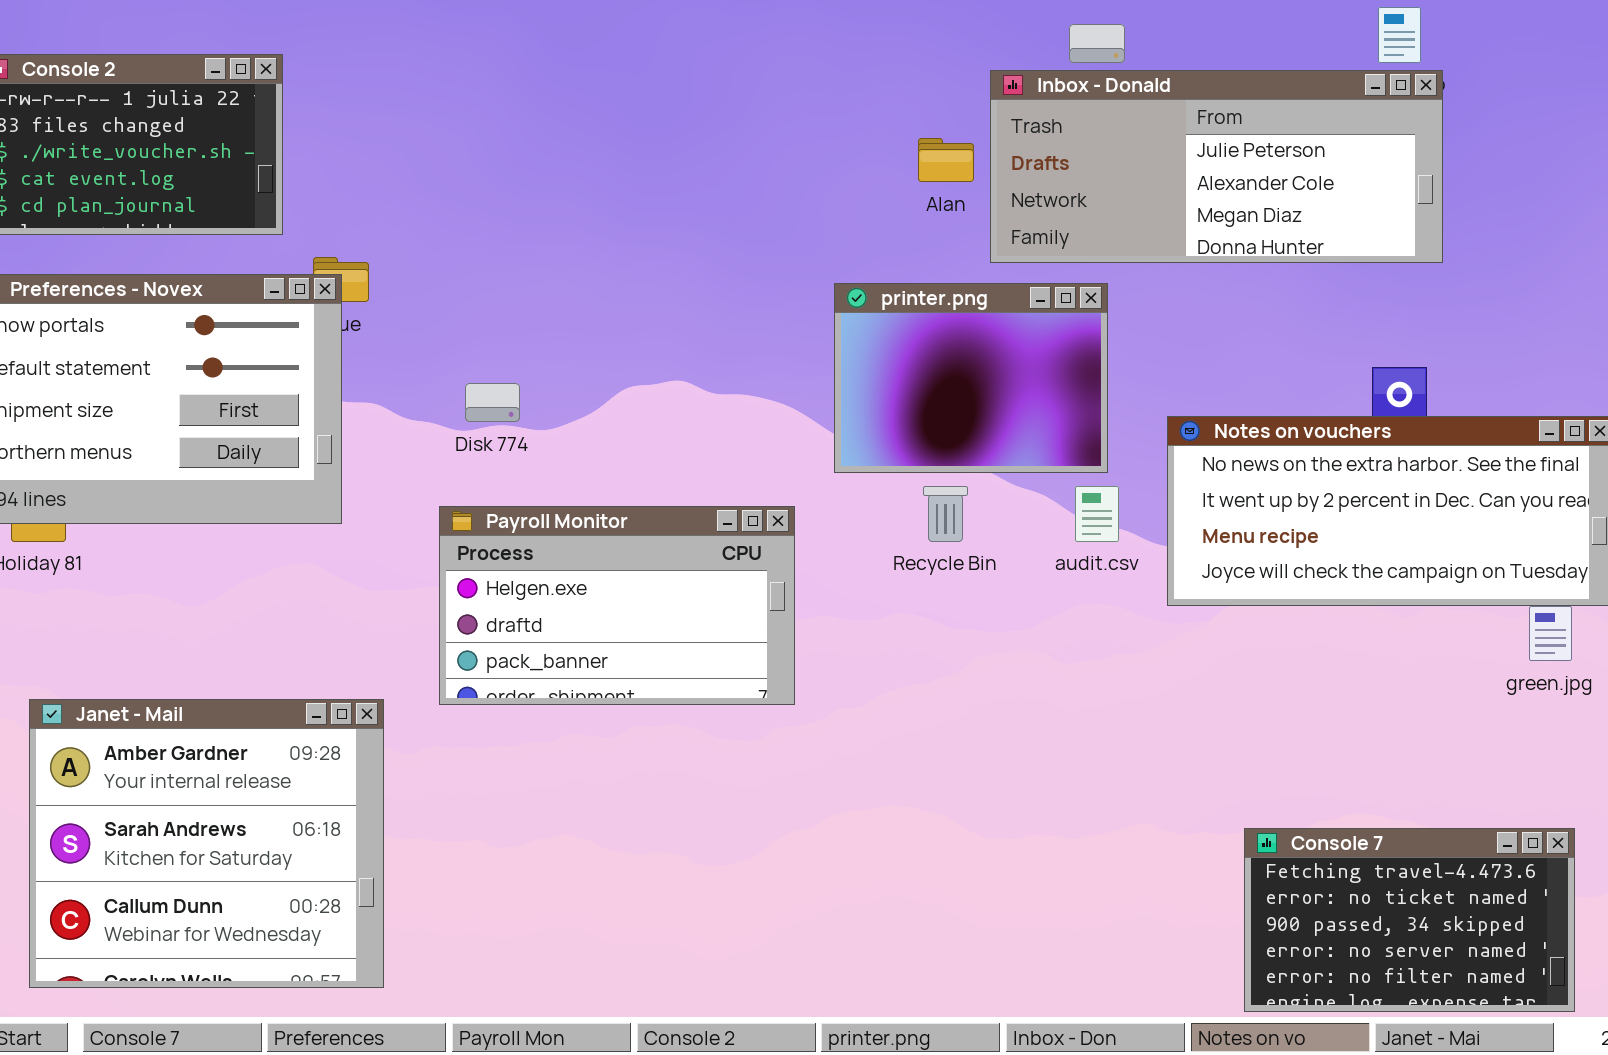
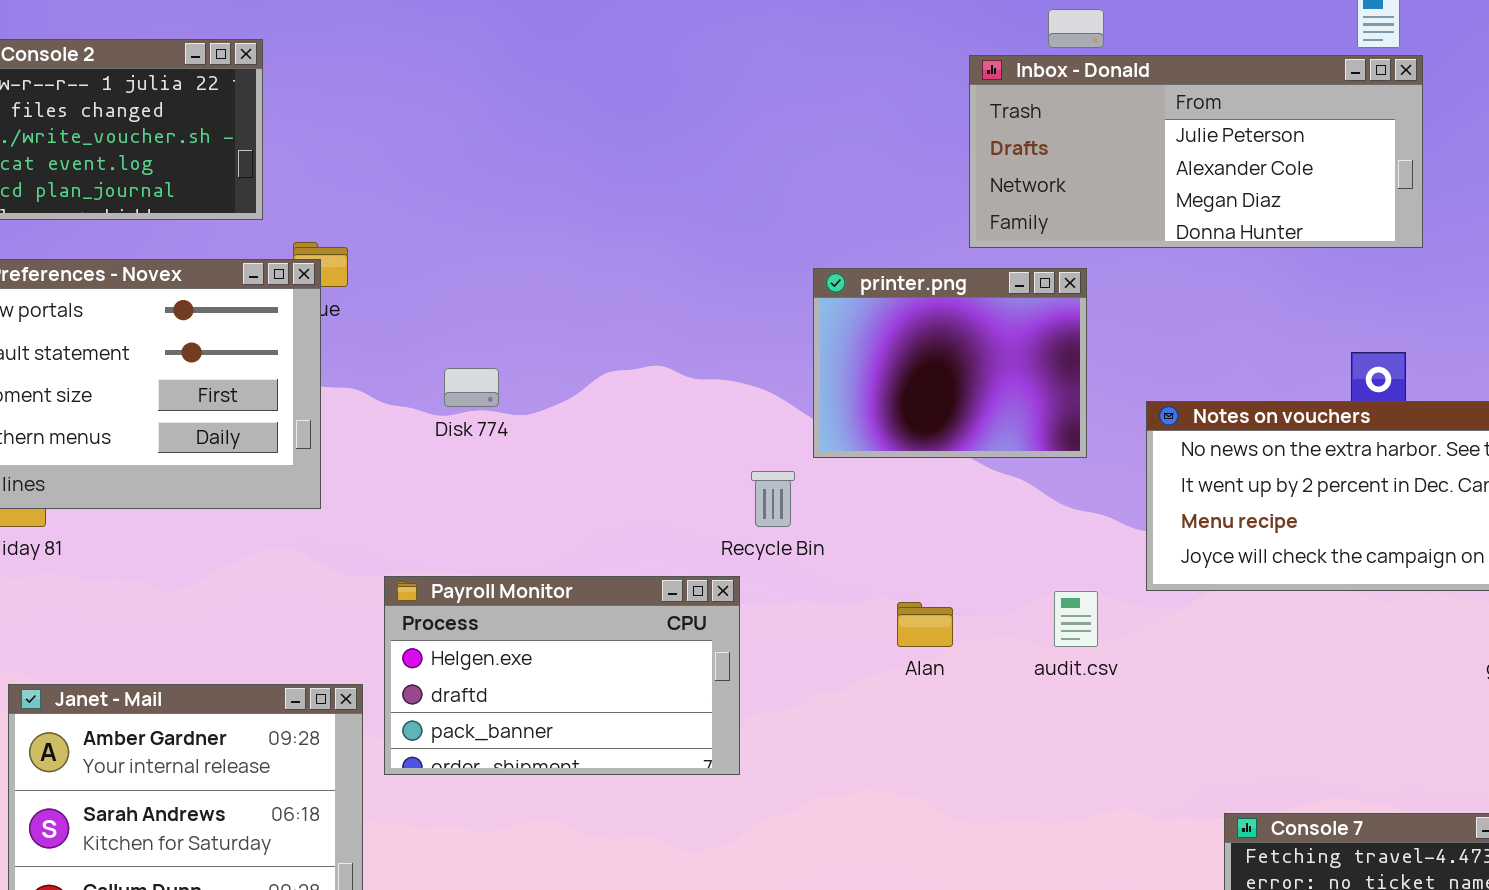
Alan: [918,138,974,182] -> [897,602,953,647], moved
Recycle Bin: [923,486,968,542] -> [751,471,795,527], moved
audit.csv: [1075,486,1119,542] -> [1054,591,1098,647], moved
Payroll Monitor: [439,506,795,705] -> [384,576,740,775], moved

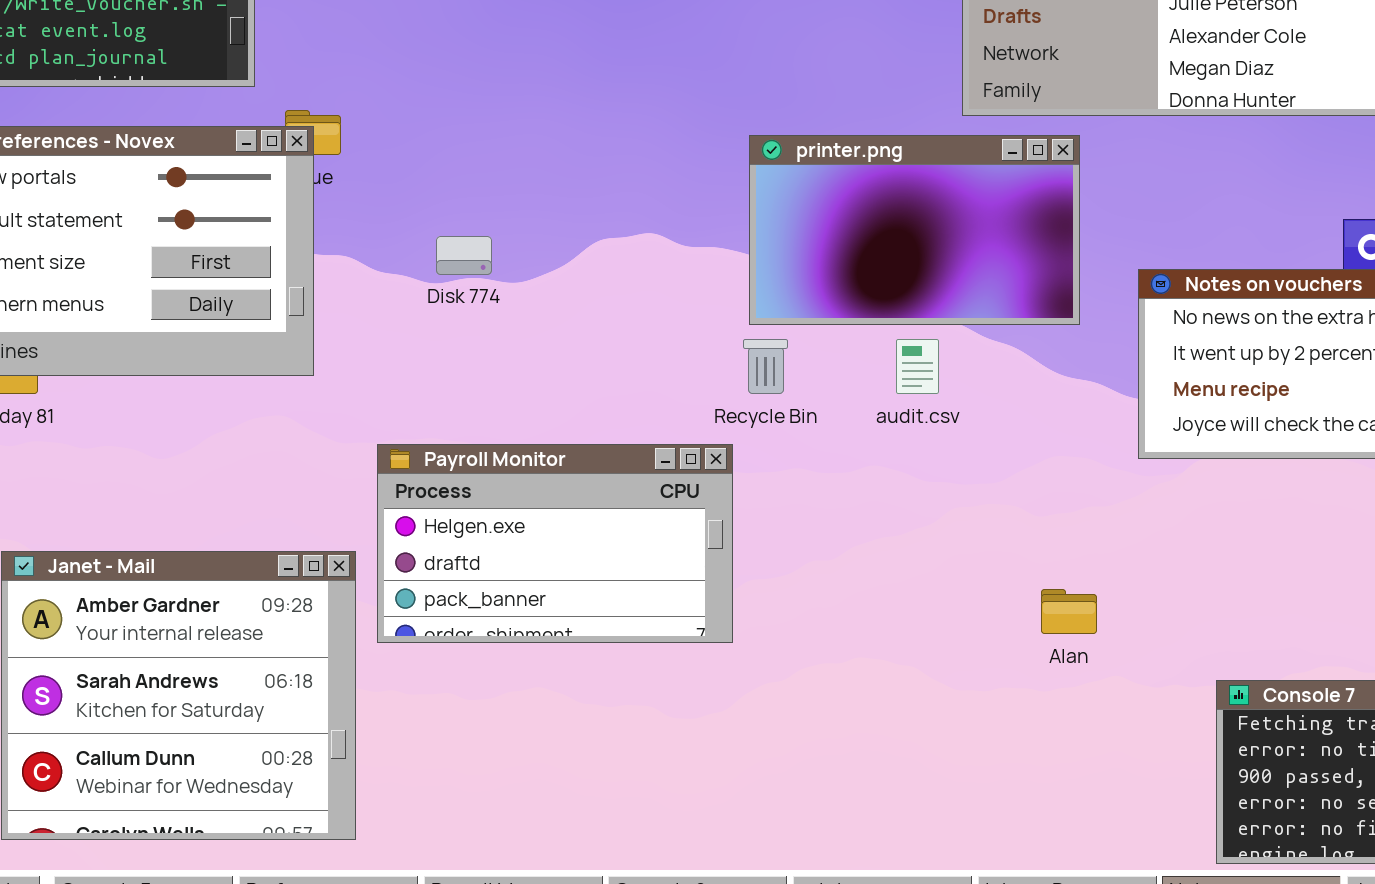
printer.png: [813,268,1087,458] -> [749,135,1080,325], resized
audit.csv: [1054,591,1098,647] -> [896,339,939,394], moved
Alan: [897,602,953,647] -> [1041,589,1097,634], moved

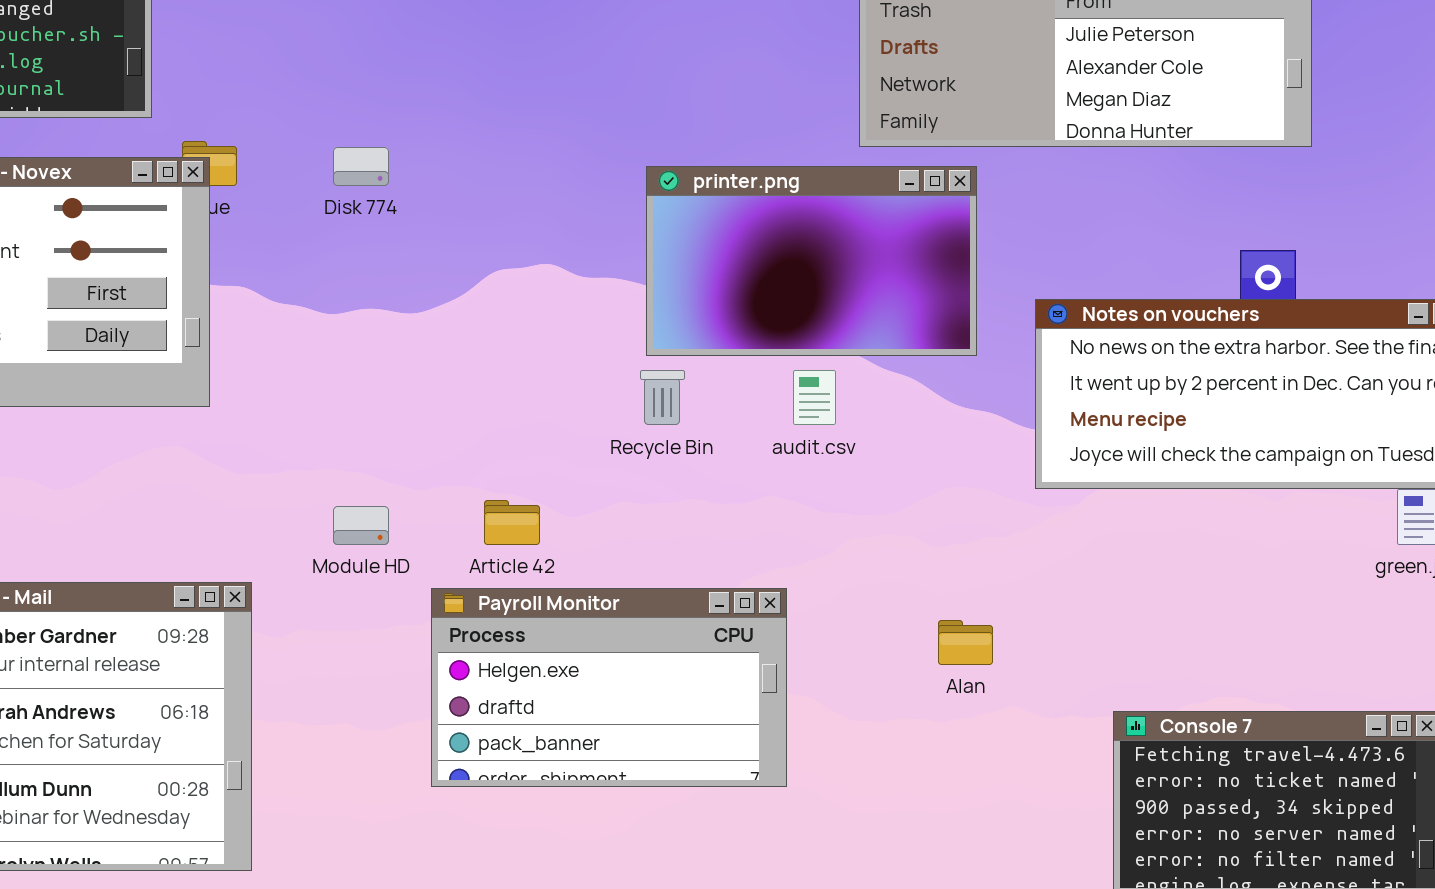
Disk 774: [436,236,492,275] -> [333,147,389,186], moved
Payroll Monitor: [377,444,733,643] -> [431,588,787,787], moved

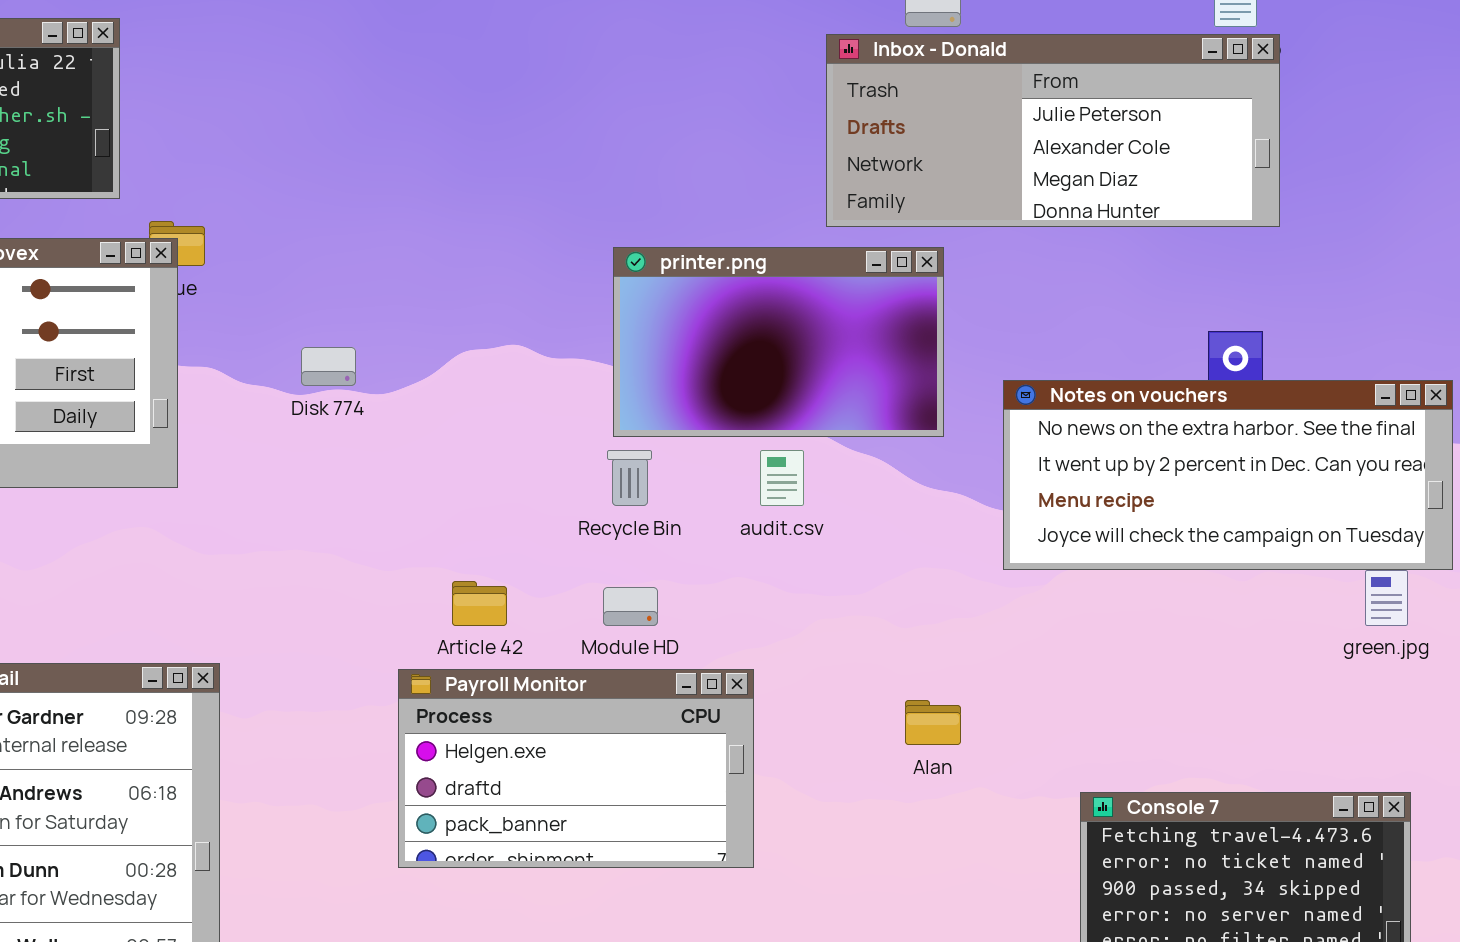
Disk 774: [333,147,389,186] -> [301,347,356,386], moved
Module HD: [333,506,389,545] -> [603,587,658,626], moved

